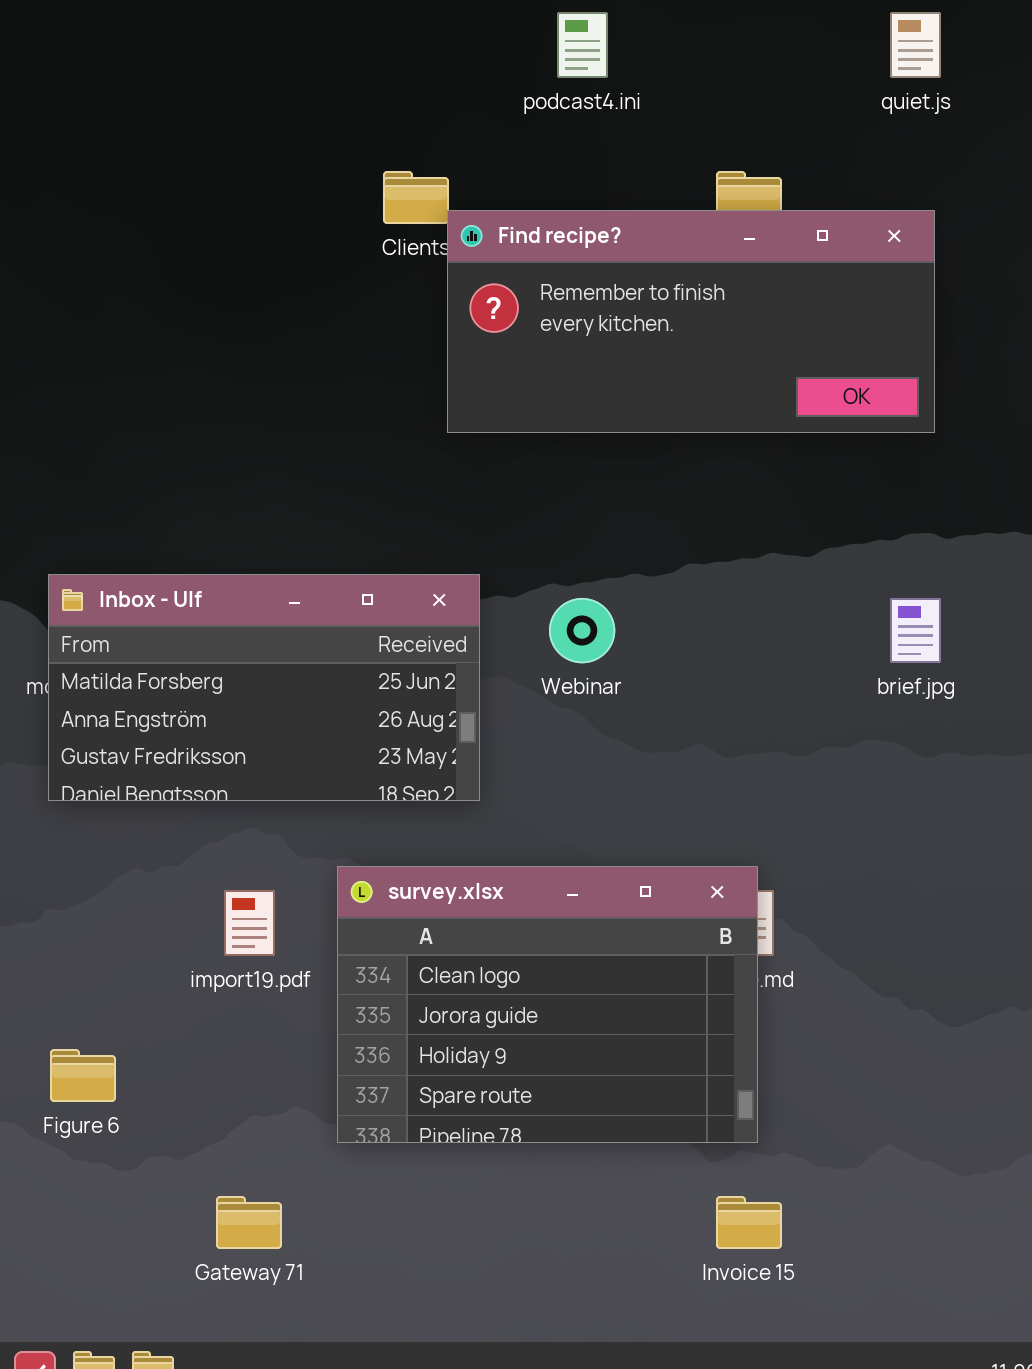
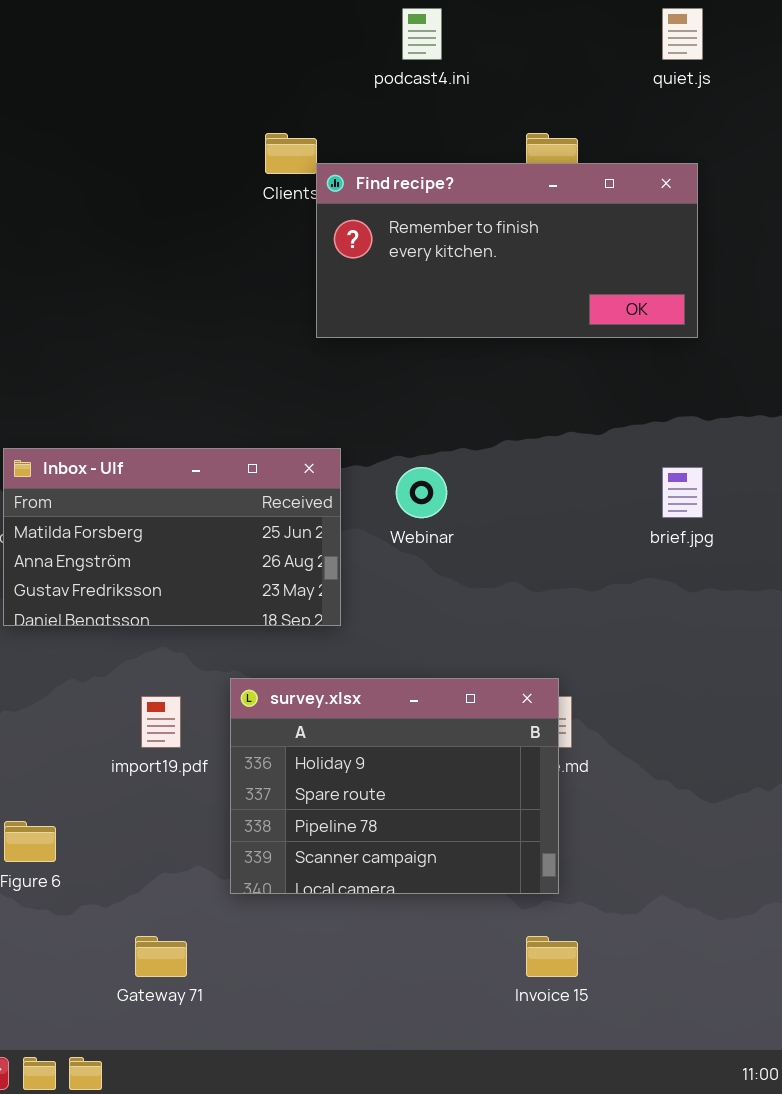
survey.xlsx: [337,866,758,1143] -> [230,678,559,894], scrolled down 2 rows

